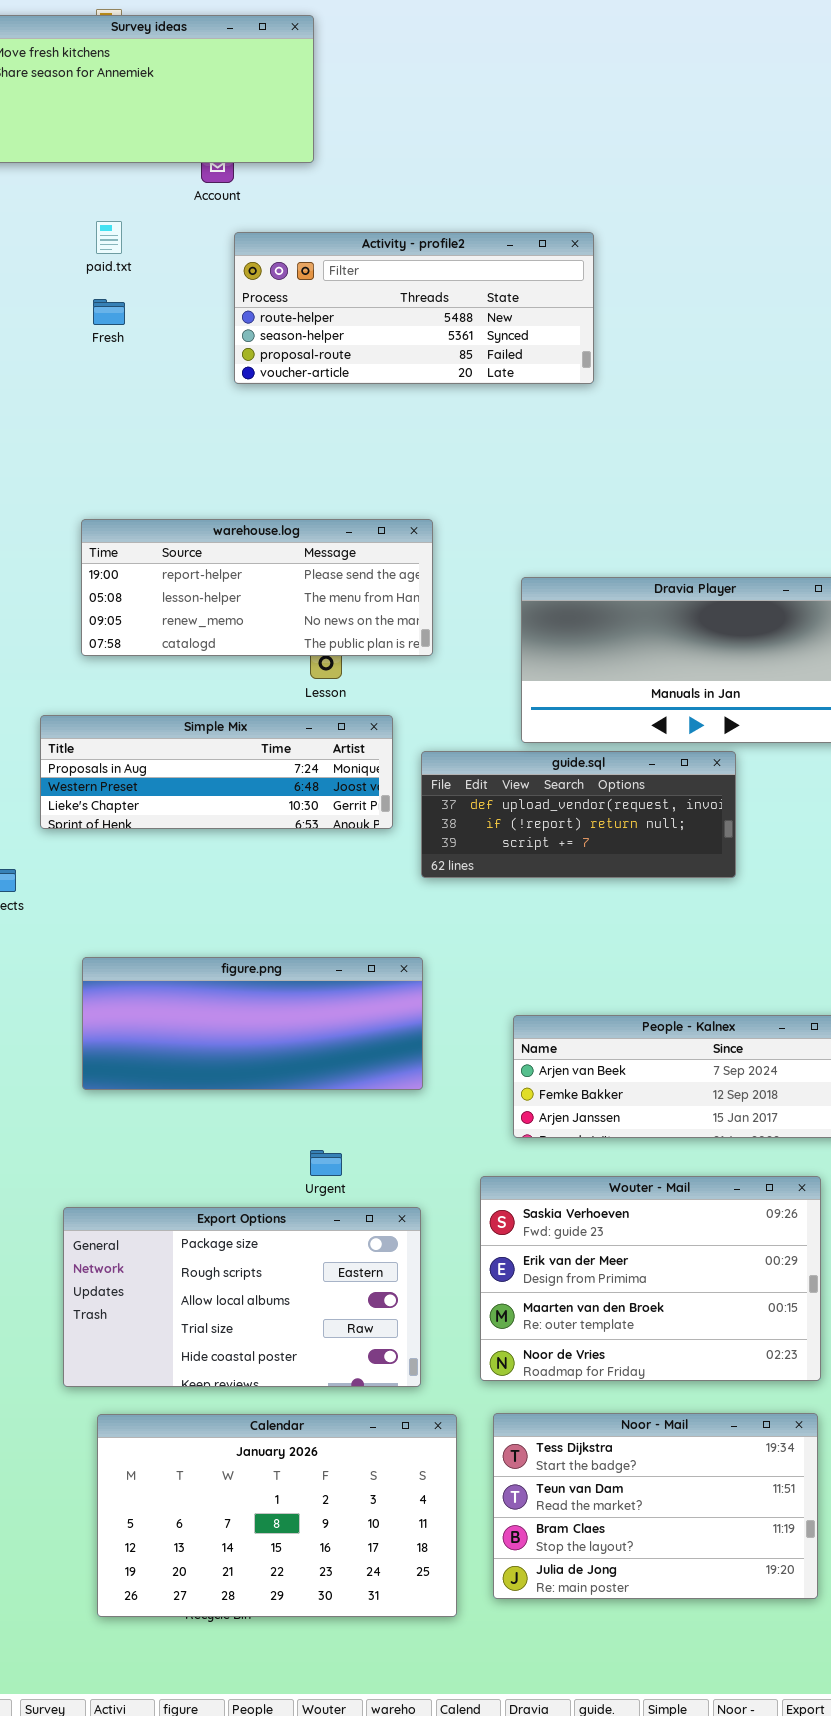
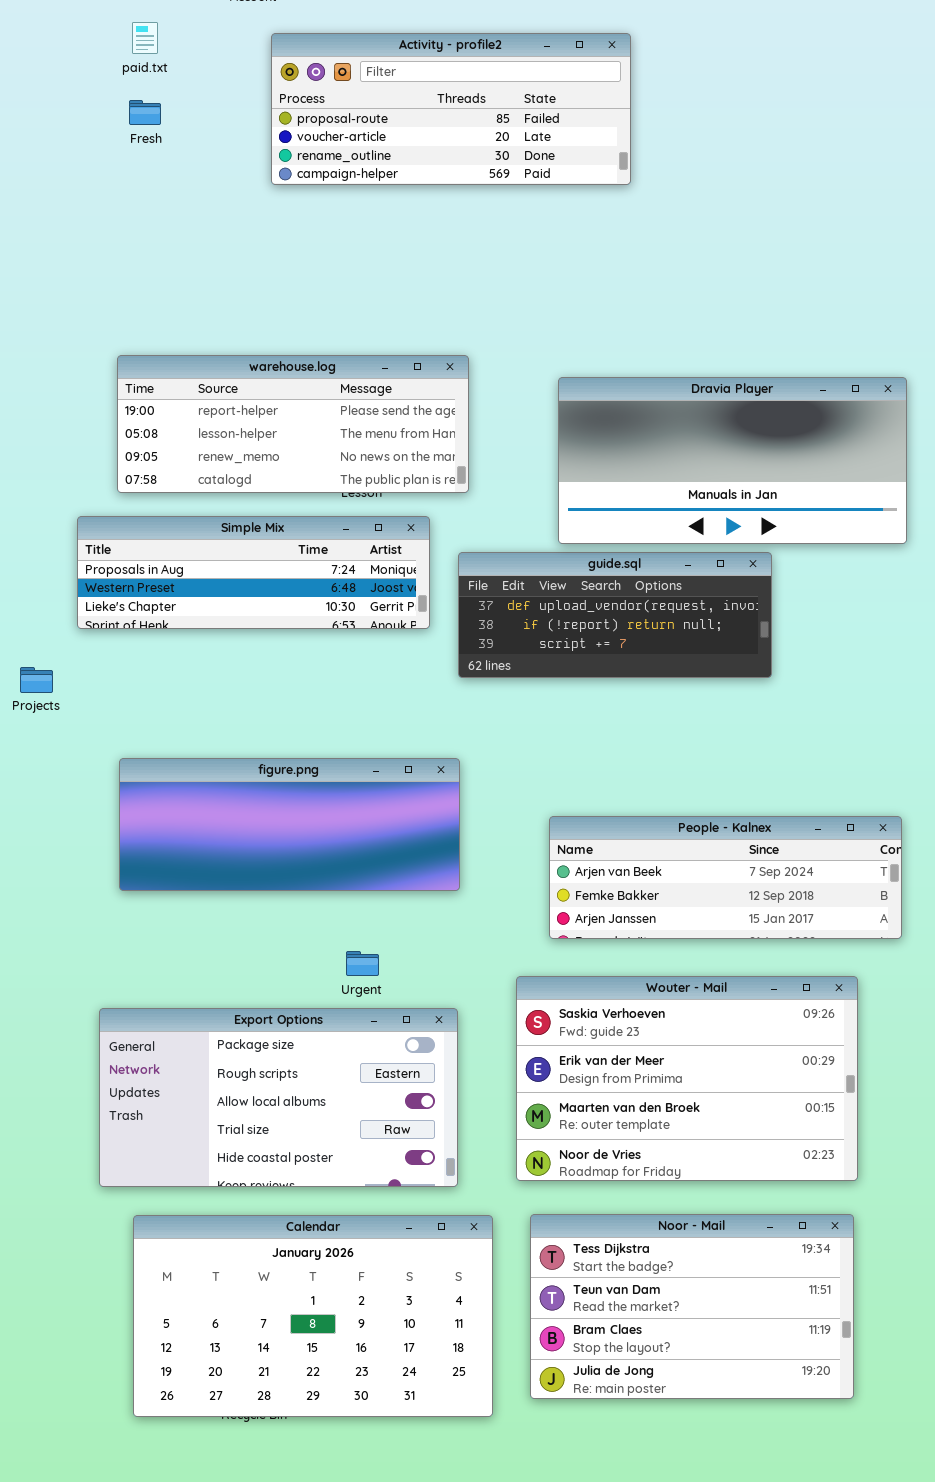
Activity - profile2: [234,232,594,384] -> [271,33,631,185], scrolled down 2 rows
warehouse.log: [81,519,433,656] -> [117,355,469,493], moved

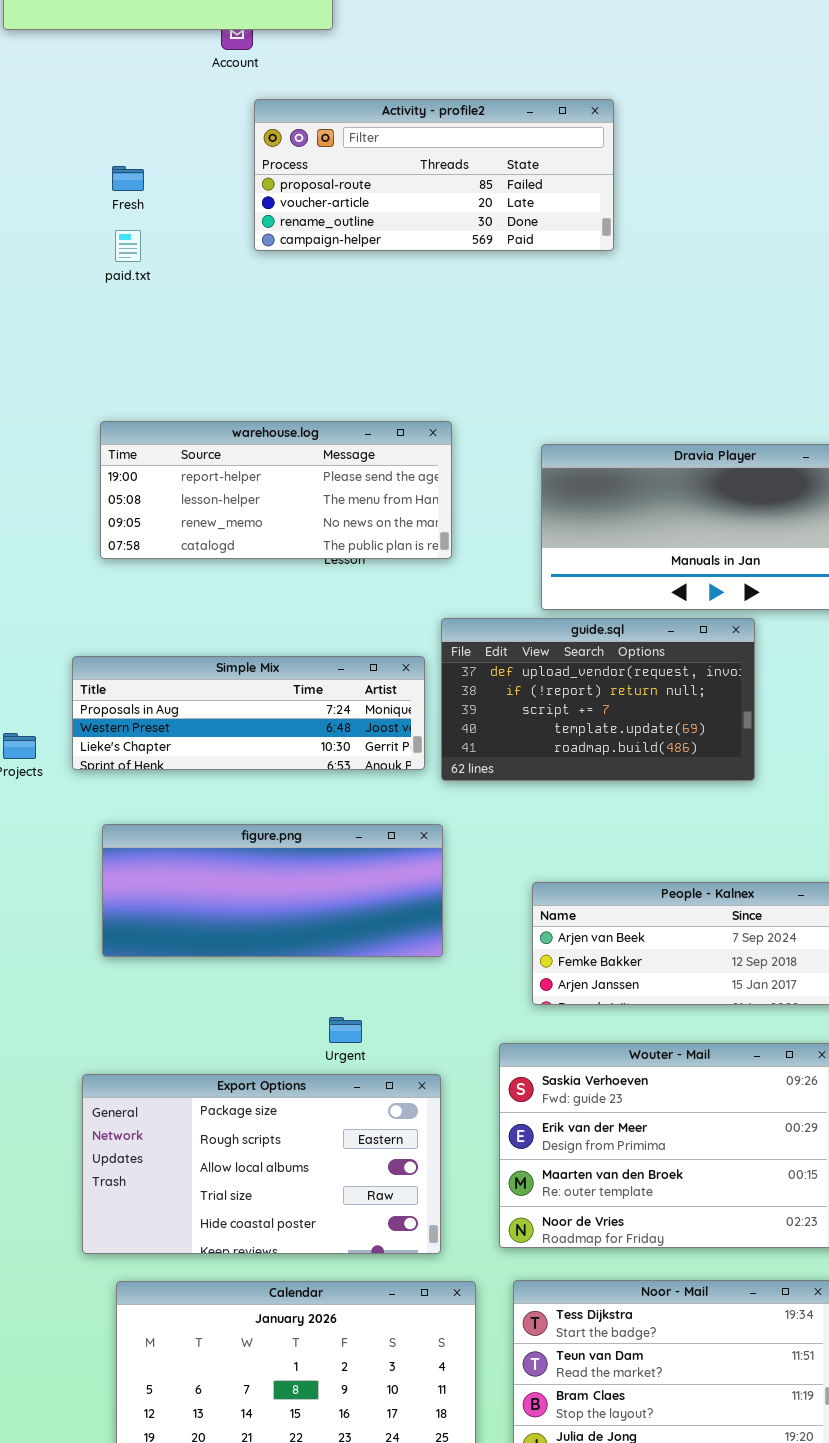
paid.txt: [132,22,158,54] -> [115,230,141,262], moved
Simple Mix: [77,516,430,629] -> [72,656,425,770], moved
guide.sql: [458,552,772,678] -> [441,618,755,781], resized

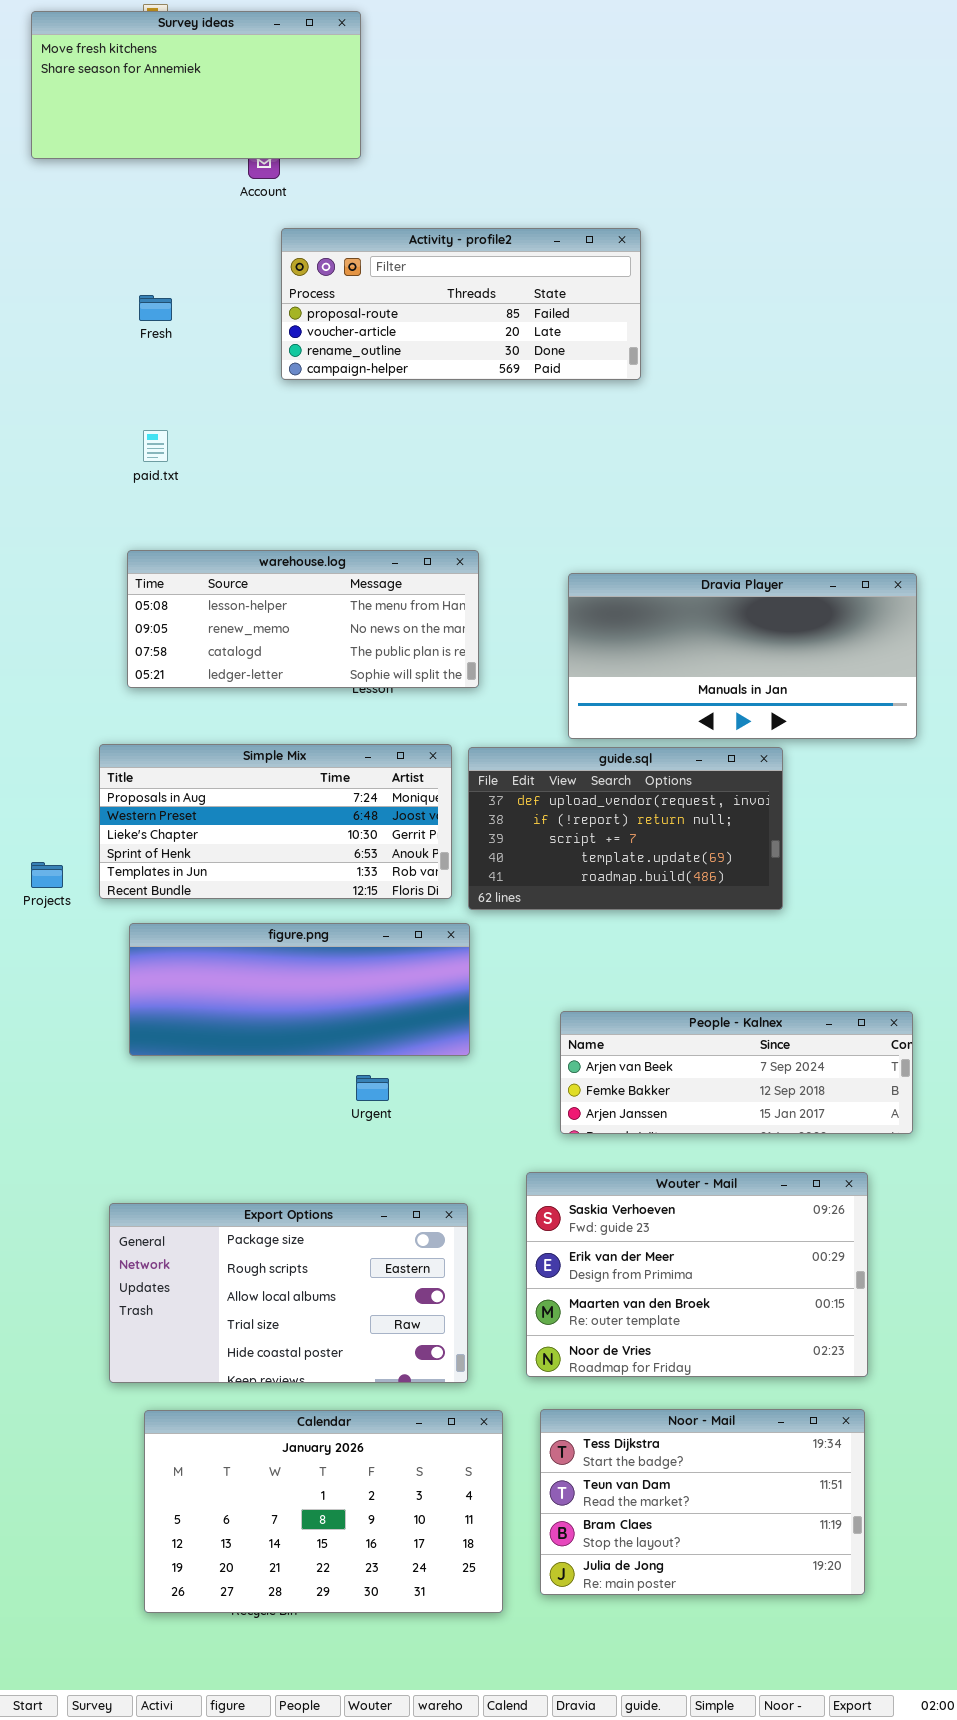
paid.txt: [115,230,141,262] -> [143,430,168,462], moved
warehouse.log: [100,421,452,559] -> [127,550,479,688], scrolled down 1 row
Simple Mix: [72,656,425,770] -> [99,744,452,899], resized
figure.png: [102,824,443,957] -> [129,923,470,1056], moved
Urgent: [329,1017,362,1043] -> [356,1075,389,1101], moved

